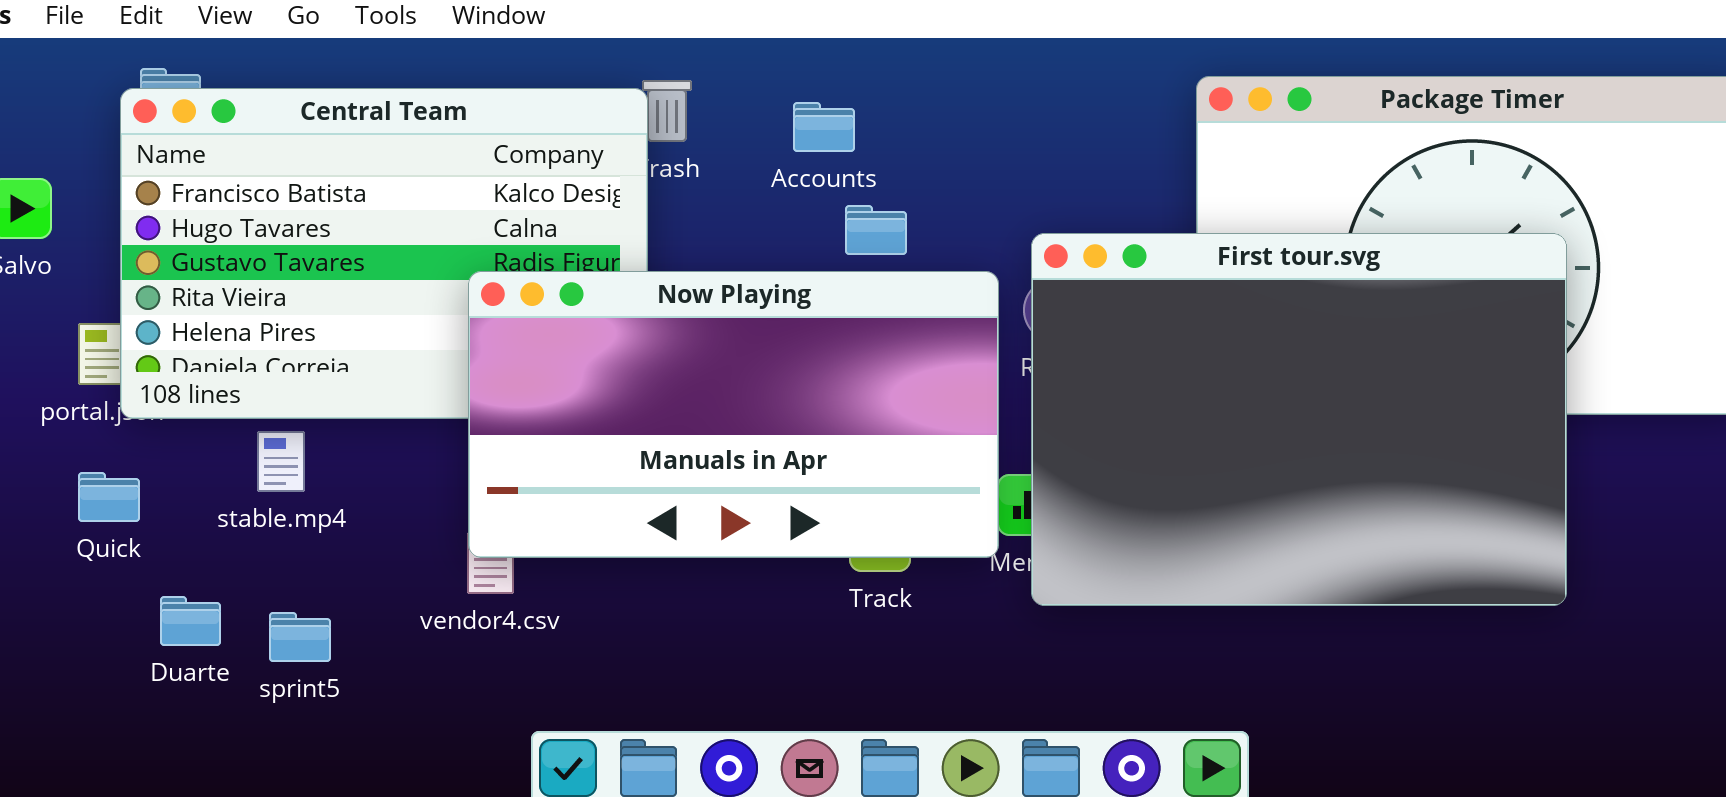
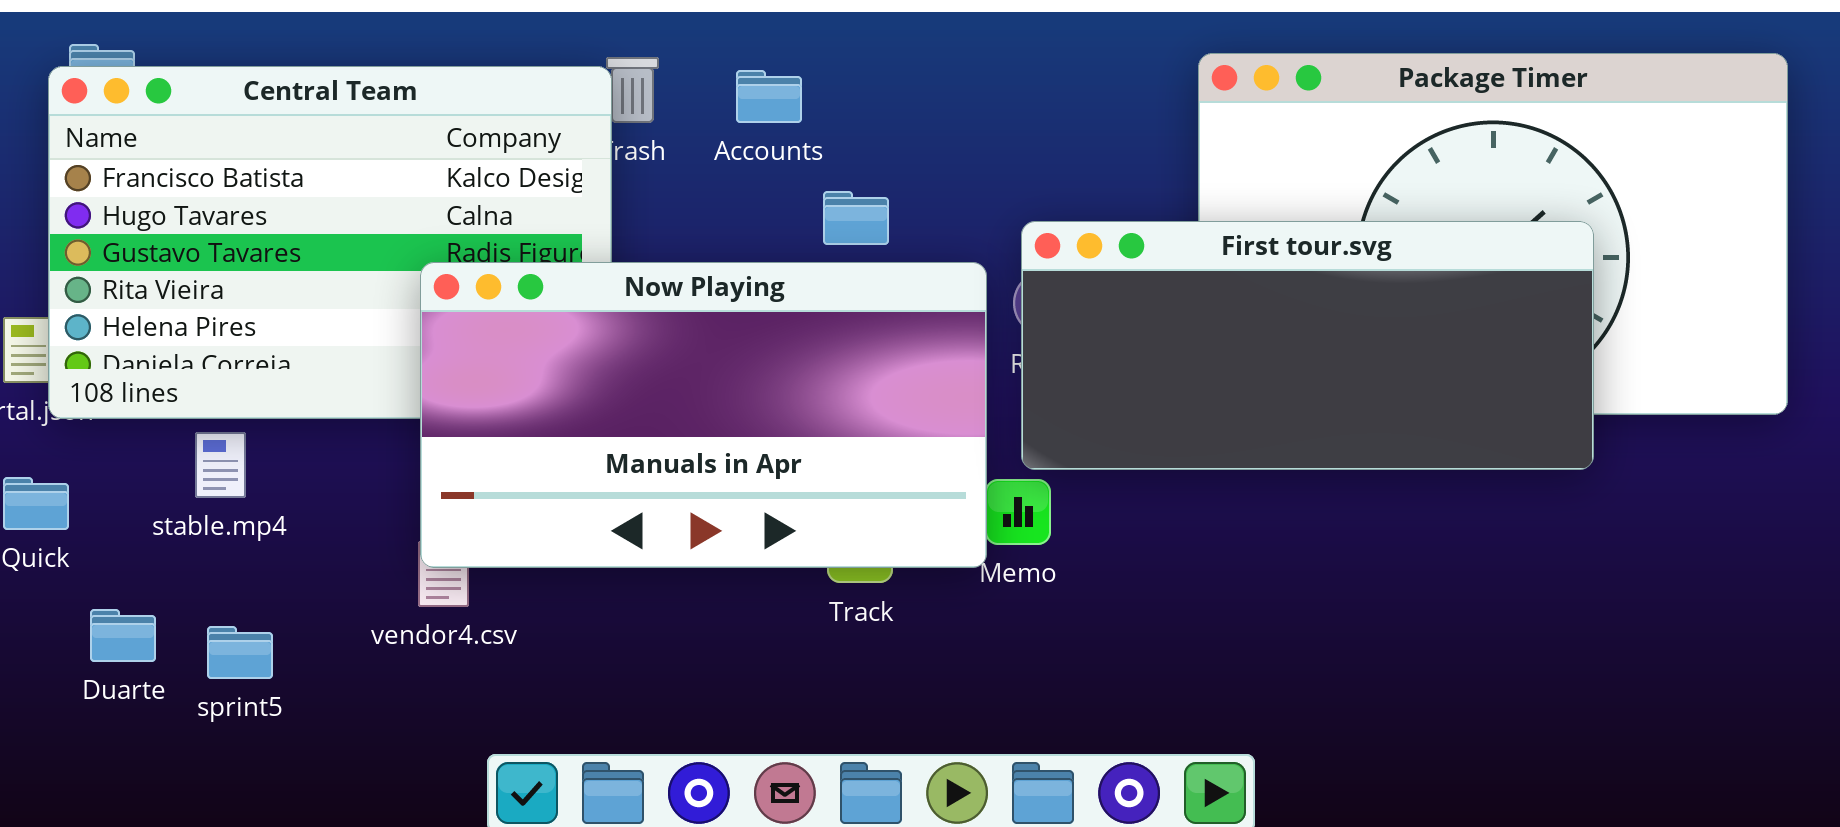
Accounts: [793,102,855,152] -> [736,70,802,123], moved
First tour.svg: [1031,233,1567,606] -> [1021,221,1594,470], resized

